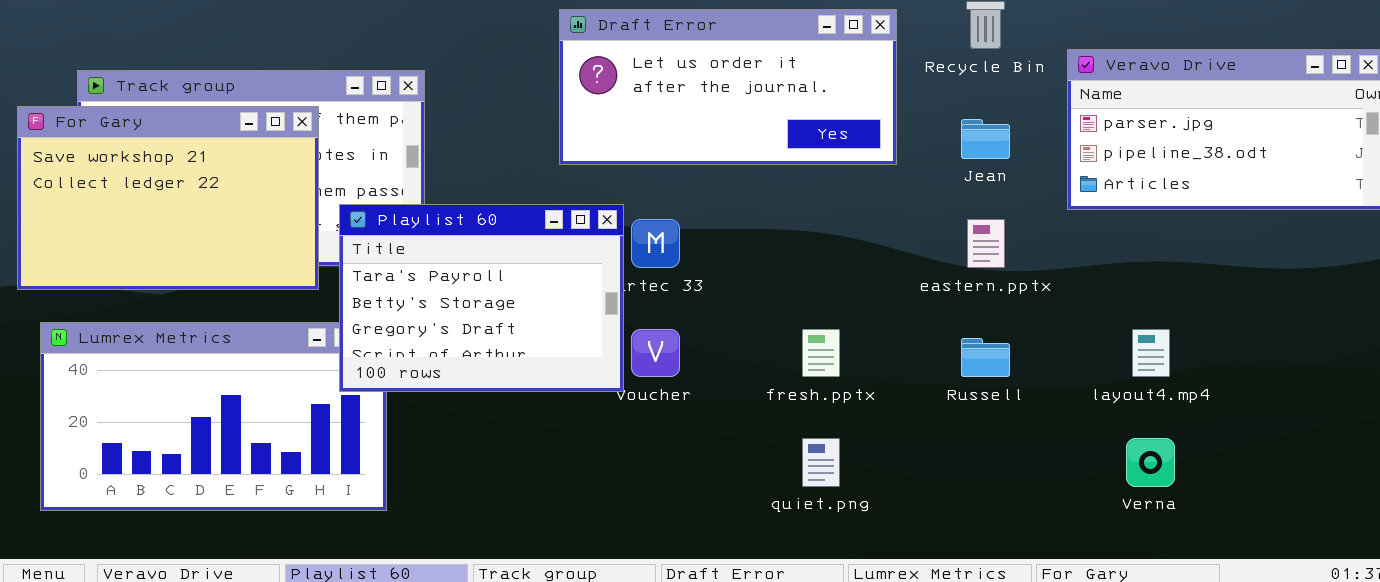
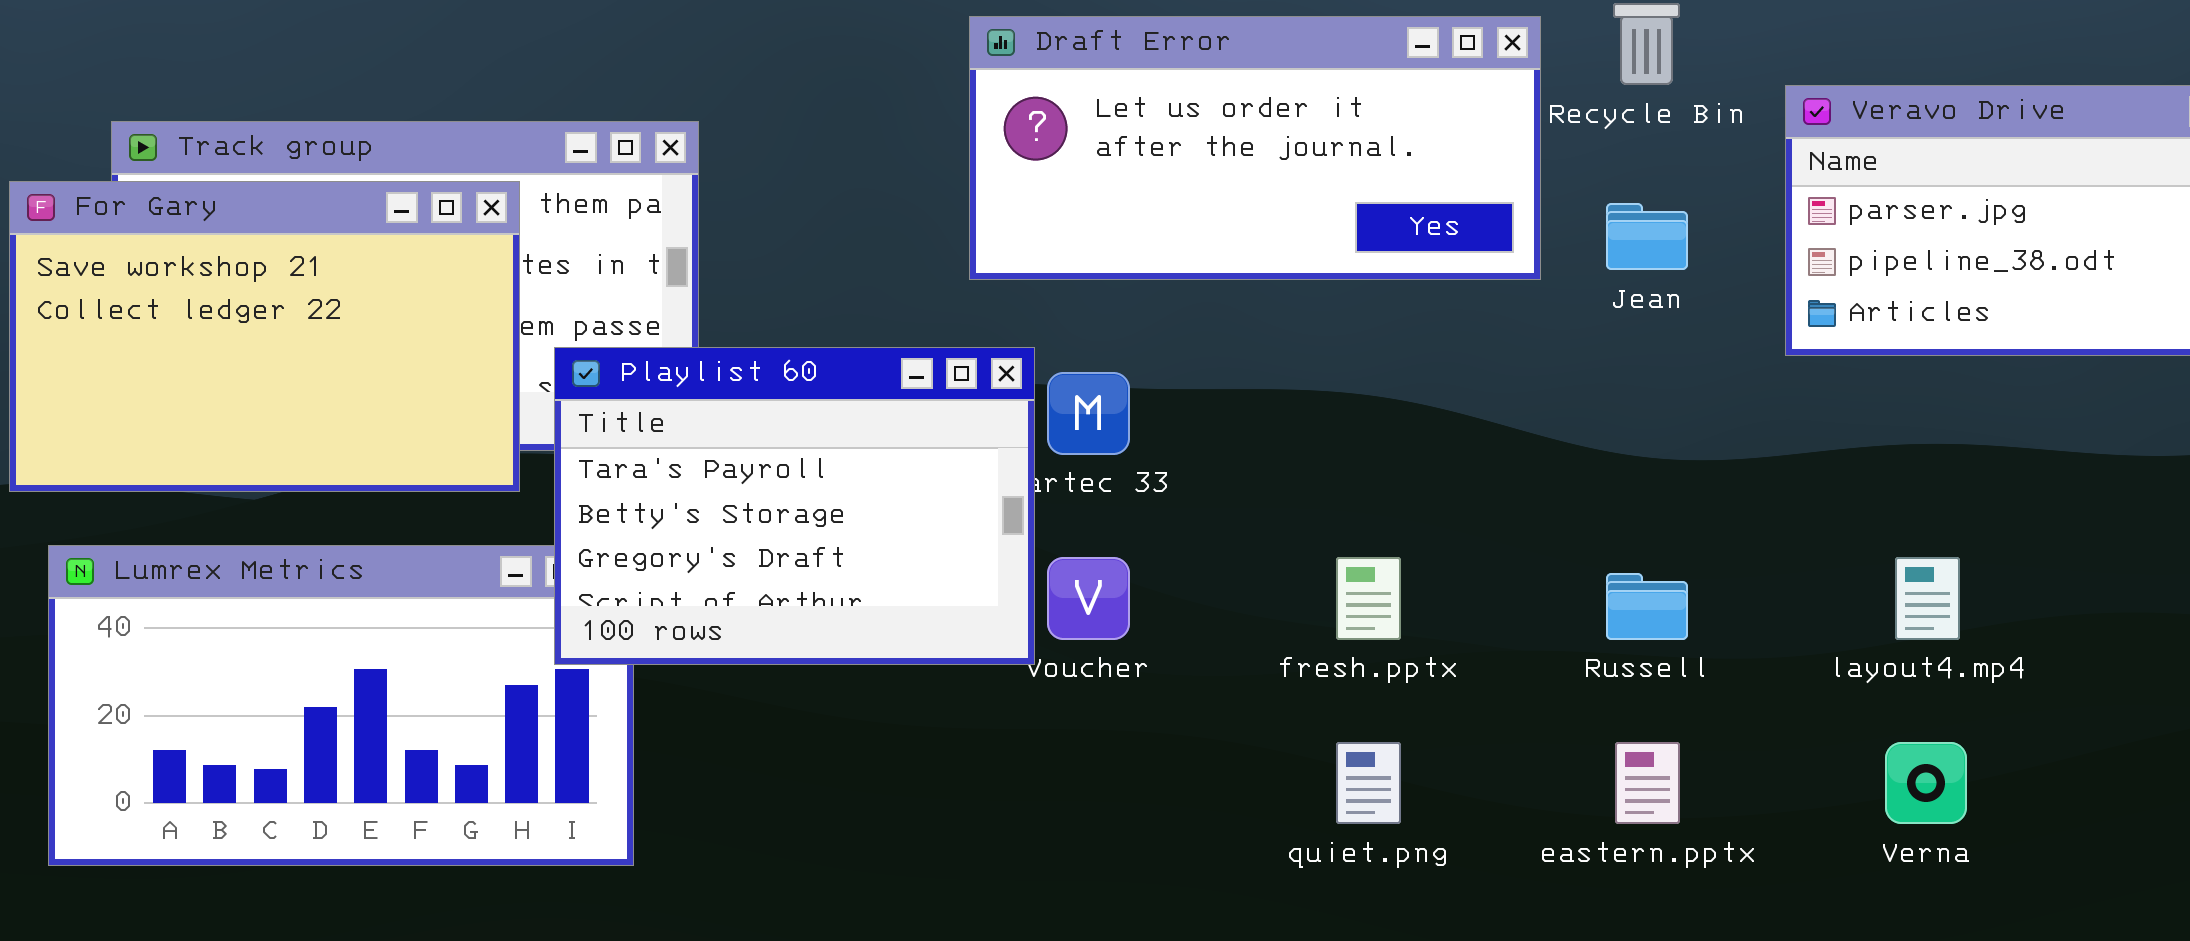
Draft Error: [559,9,897,165] -> [969,16,1541,280], moved
eastern.pptx: [967,219,1005,268] -> [1615,742,1680,824], moved

